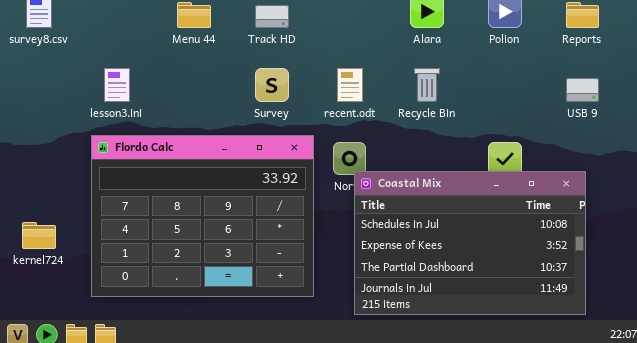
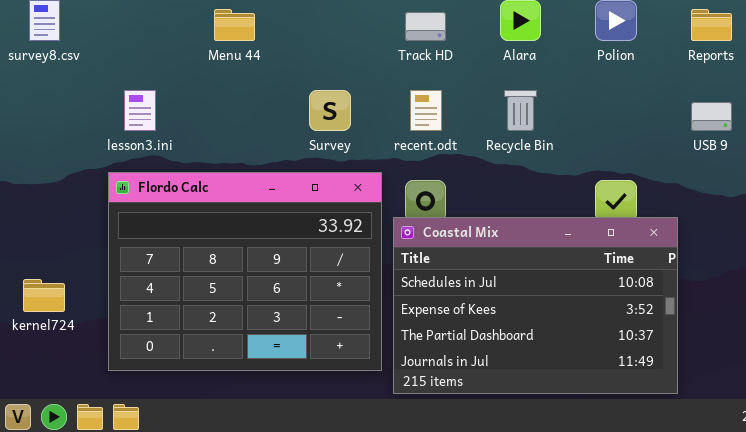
Track HD: [255,5,289,28] -> [405,12,446,41], moved
Coastal Mix: [354,171,586,315] -> [393,217,678,394], moved

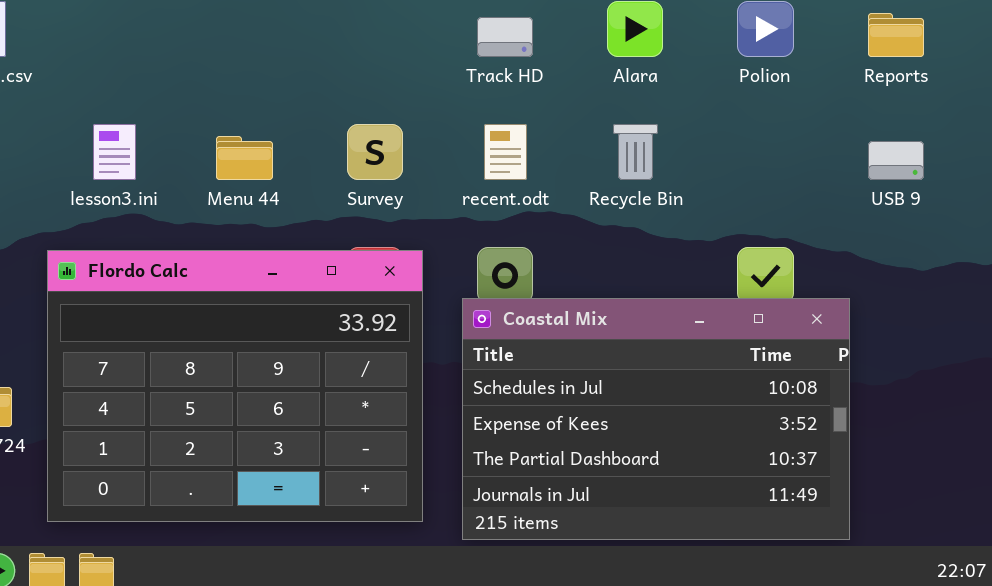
Menu 44: [214,9,255,41] -> [216,136,273,180], moved
Flordo Calc: [108,172,382,371] -> [47,250,423,522], moved

